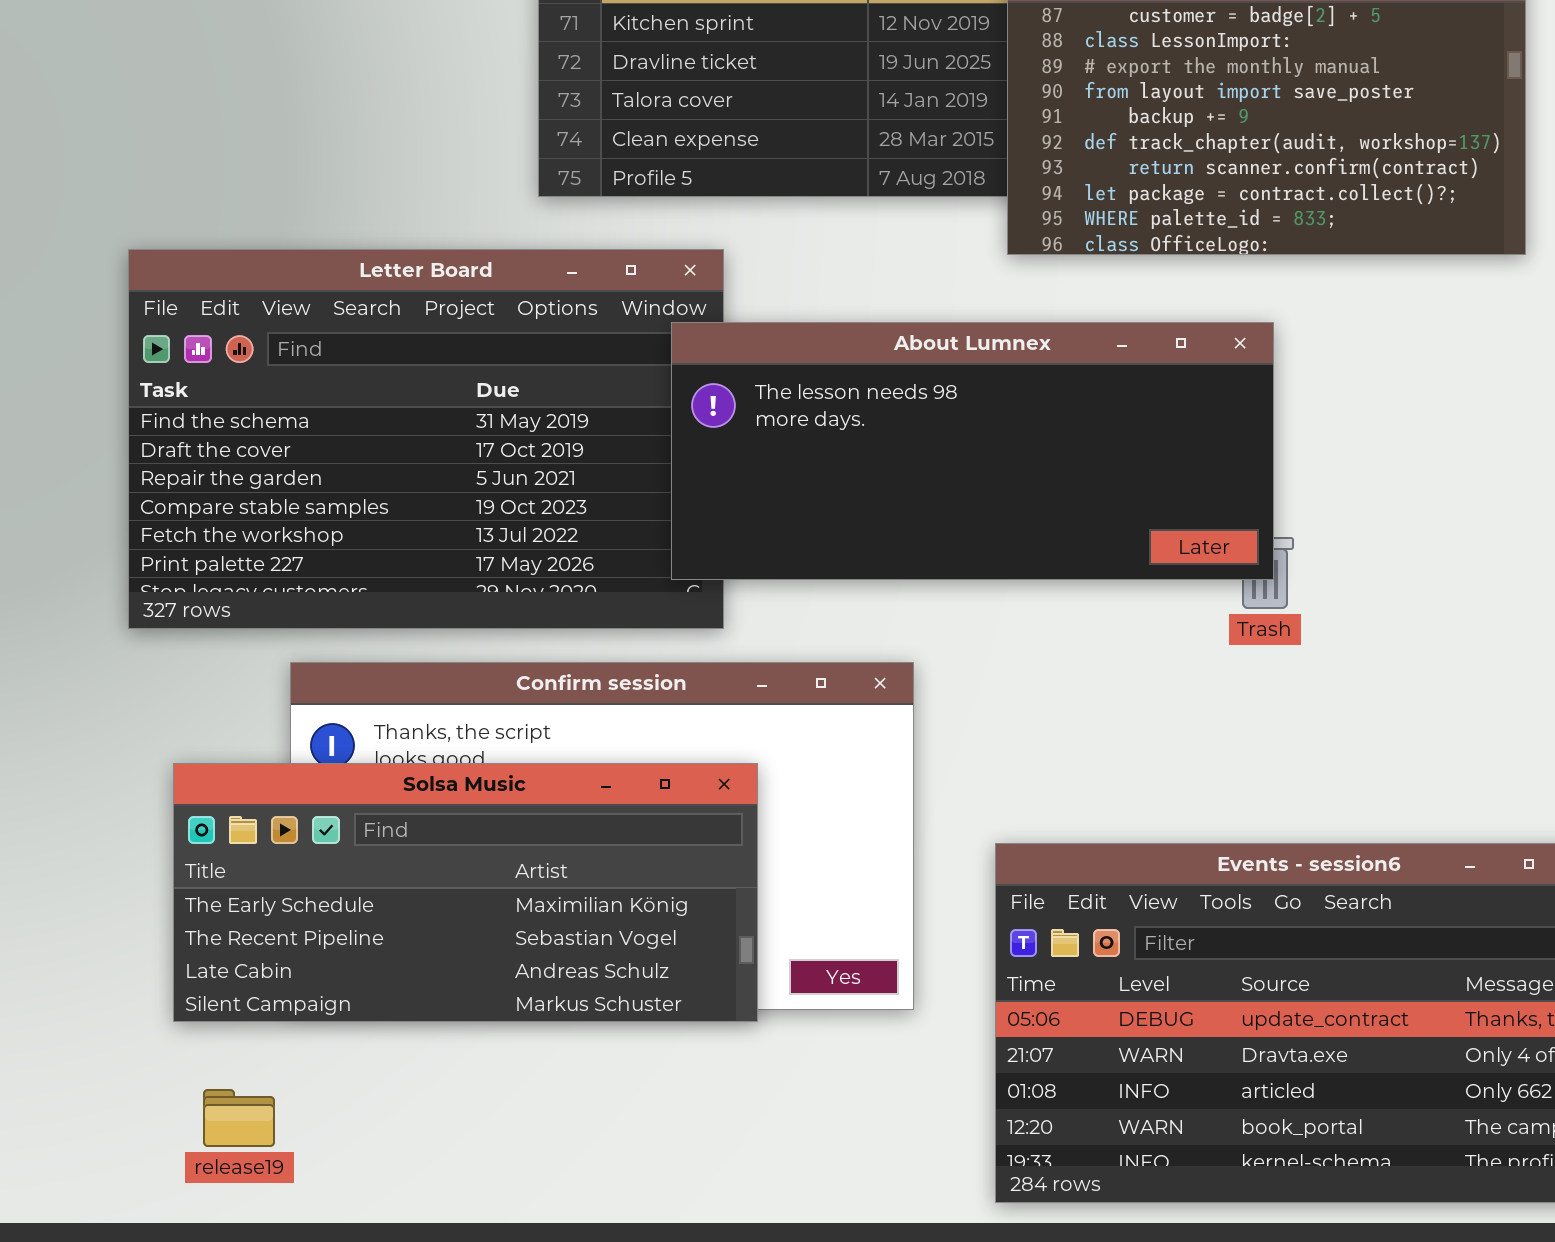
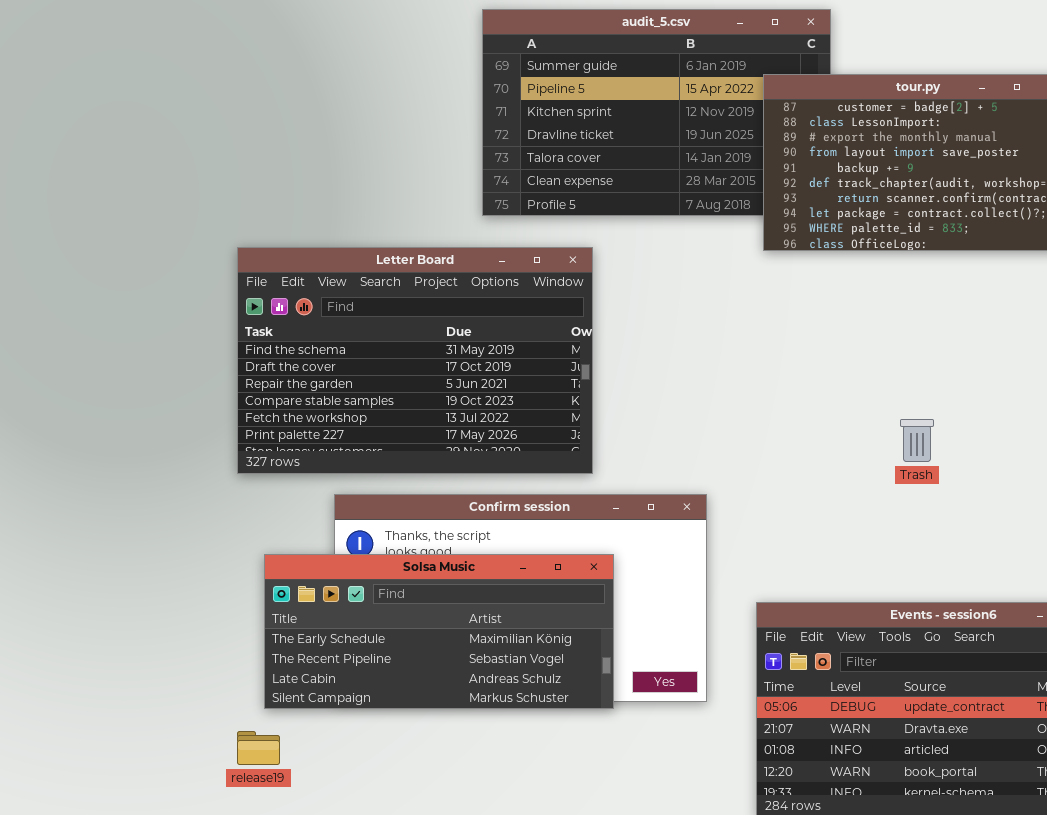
About Lumnex: [671,322,1274,580] -> none, closed
release19: [203,1089,275,1147] -> [237,731,280,765], moved

